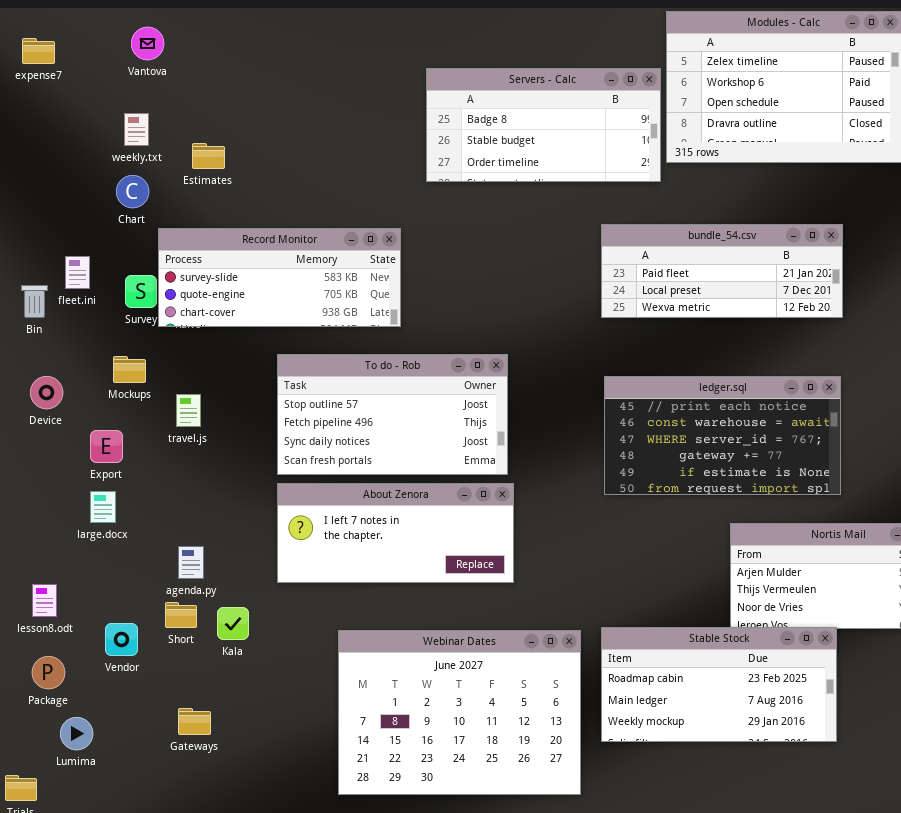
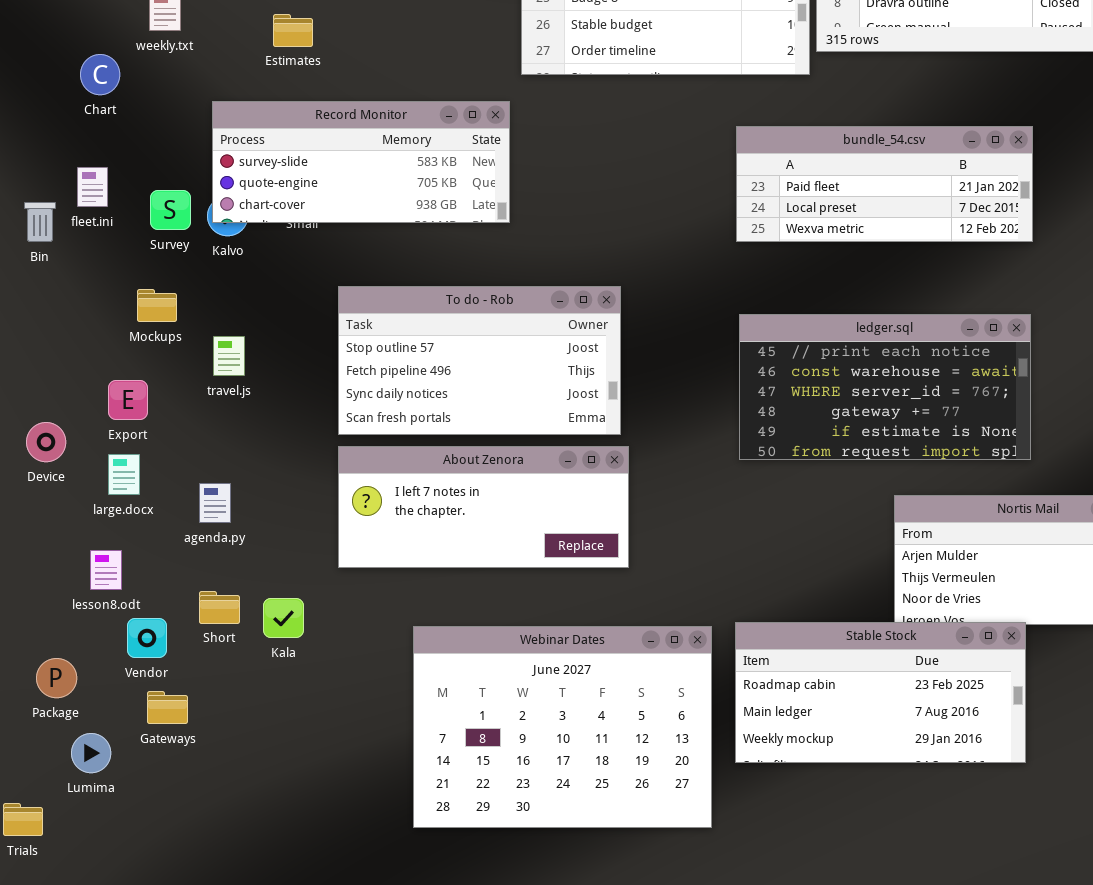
Estimates: [192,143,225,169] -> [273,14,313,47], moved
Chart: [116,175,149,208] -> [80,54,120,95], moved
Record Monitor: [158,228,401,327] -> [212,101,510,223], moved
Device: [30,376,63,409] -> [26,422,66,462], moved
agenda.py: [178,546,204,579] -> [199,483,231,523], moved
lesson8.odt: [32,584,57,617] -> [90,550,122,590], moved
Gateways: [178,708,211,735] -> [147,691,188,724], moved

